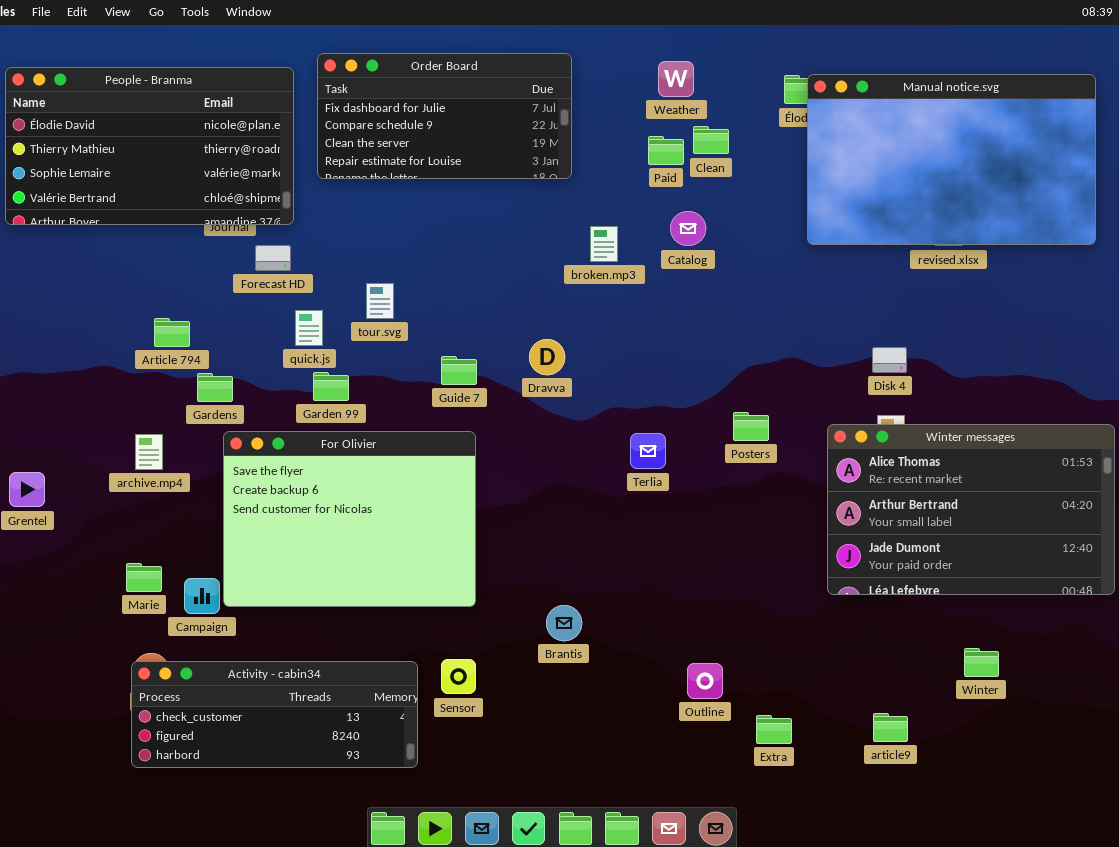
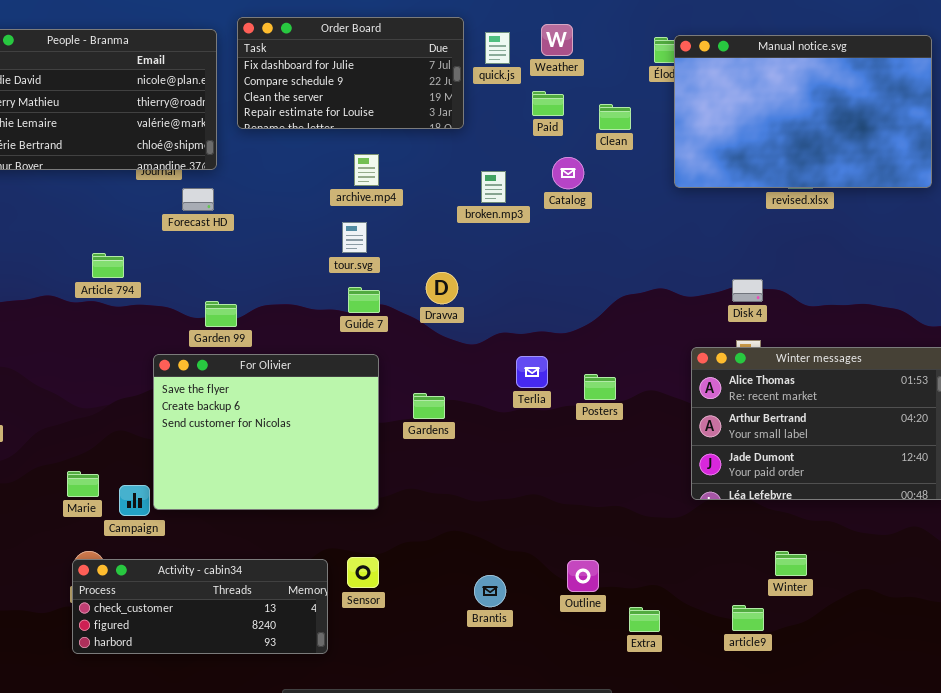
Clean: [693,126,729,154] -> [599,104,631,130], moved
tour.svg: [366,283,394,319] -> [342,222,367,253], moved
quick.js: [295,310,323,346] -> [485,32,510,64], moved
Garden 99: [313,372,349,401] -> [205,301,237,327], moved
Gardens: [197,373,233,402] -> [413,393,445,419], moved
Posters: [733,412,769,441] -> [584,374,616,400], moved
archive.mp4: [135,434,163,470] -> [354,154,379,186], moved
Brantis: [546,605,582,641] -> [474,575,506,607], moved
Winter: [964,648,999,677] -> [775,551,807,576], moved

